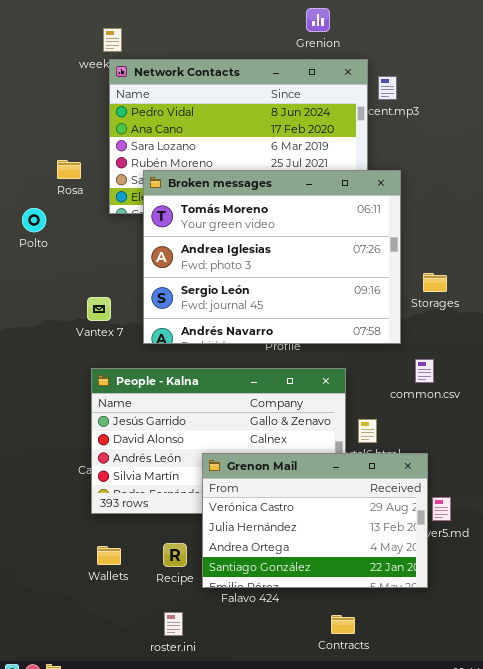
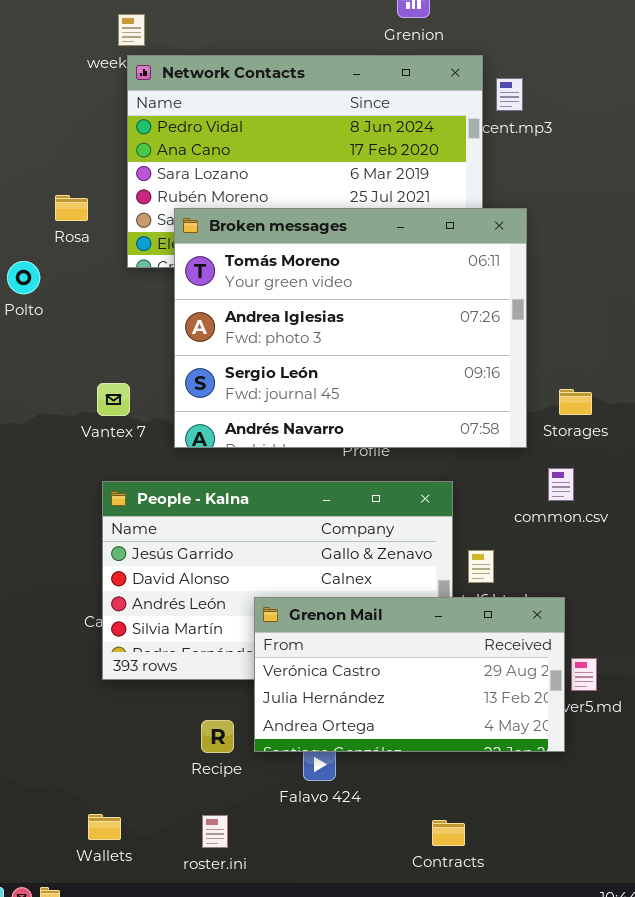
Storages: [423,273,447,292] -> [559,389,592,415], moved
Grenon Mail: [202,453,428,588] -> [254,597,565,752], resized
Wallets: [97,546,121,565] -> [88,814,121,840], moved

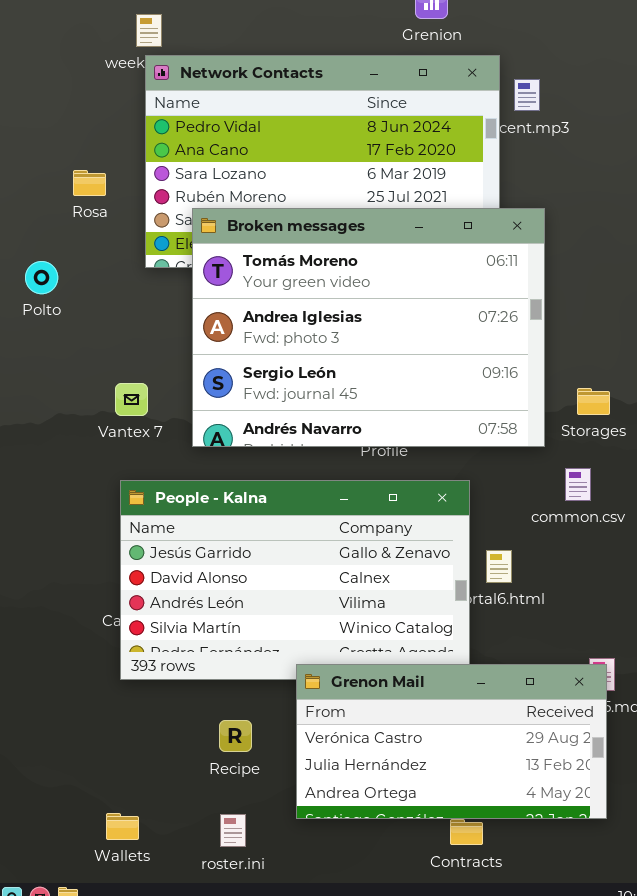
Rosa: [55,195,88,221] -> [73,170,106,196], moved
Grenon Mail: [254,597,565,752] -> [296,664,607,819], moved

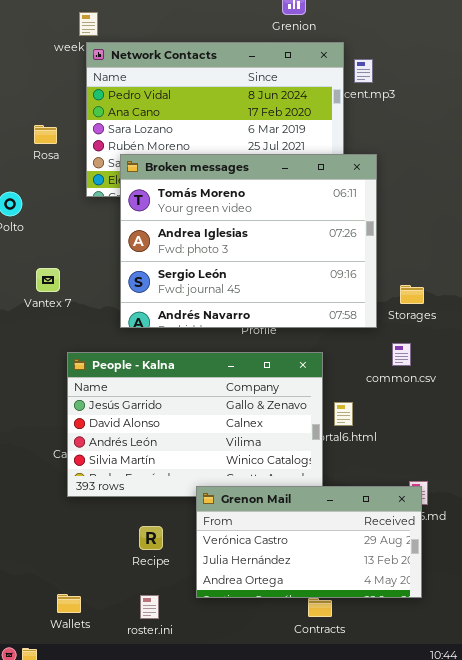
Vantex 7: [115,383,148,416] -> [36,268,60,292], moved

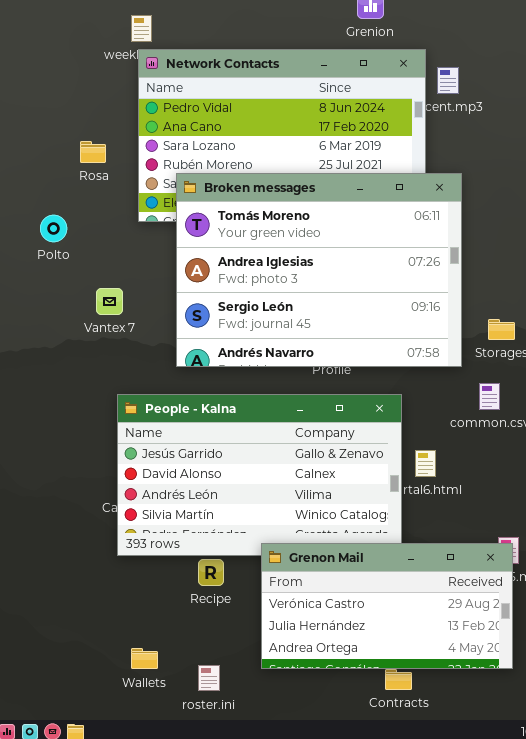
Vantex 7: [36,268,60,292] -> [96,288,123,315], moved
Recipe: [139,526,163,550] -> [198,559,224,586], moved
Wallets: [57,594,81,613] -> [131,648,158,669], moved

